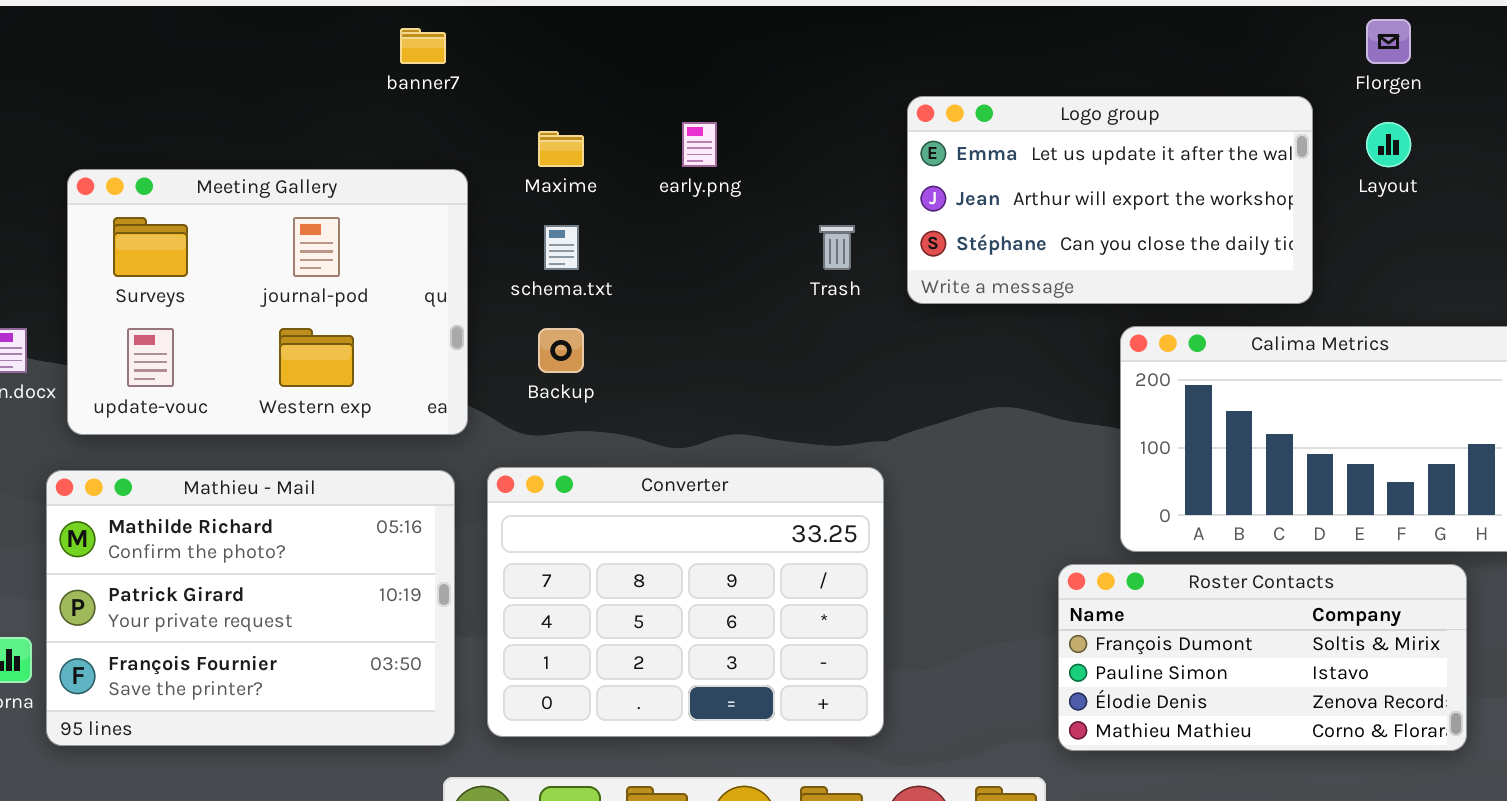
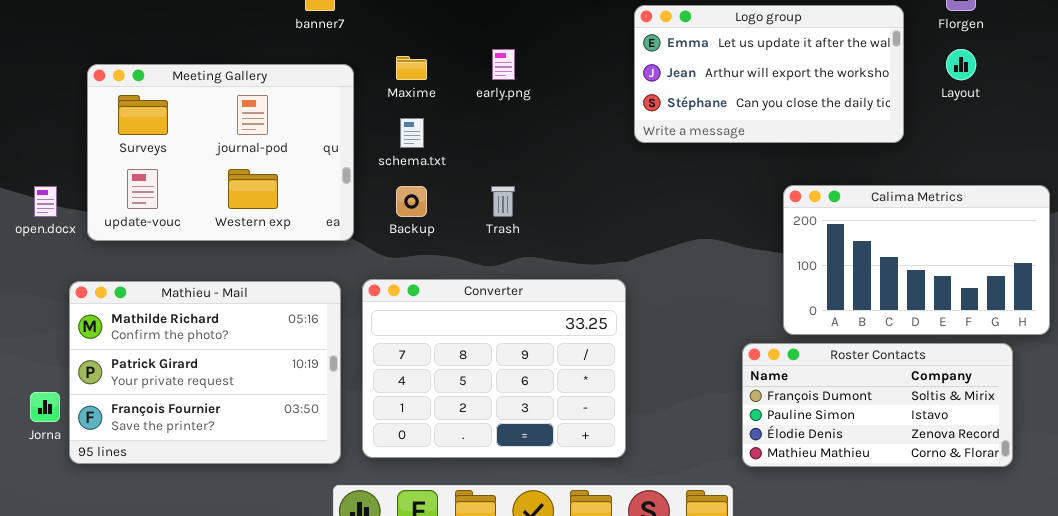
Logo group: [907,96,1313,304] -> [634,5,904,143], moved
Meeting Gallery: [67,169,468,435] -> [87,64,354,241], moved
Trash: [819,225,855,270] -> [491,186,515,217], moved

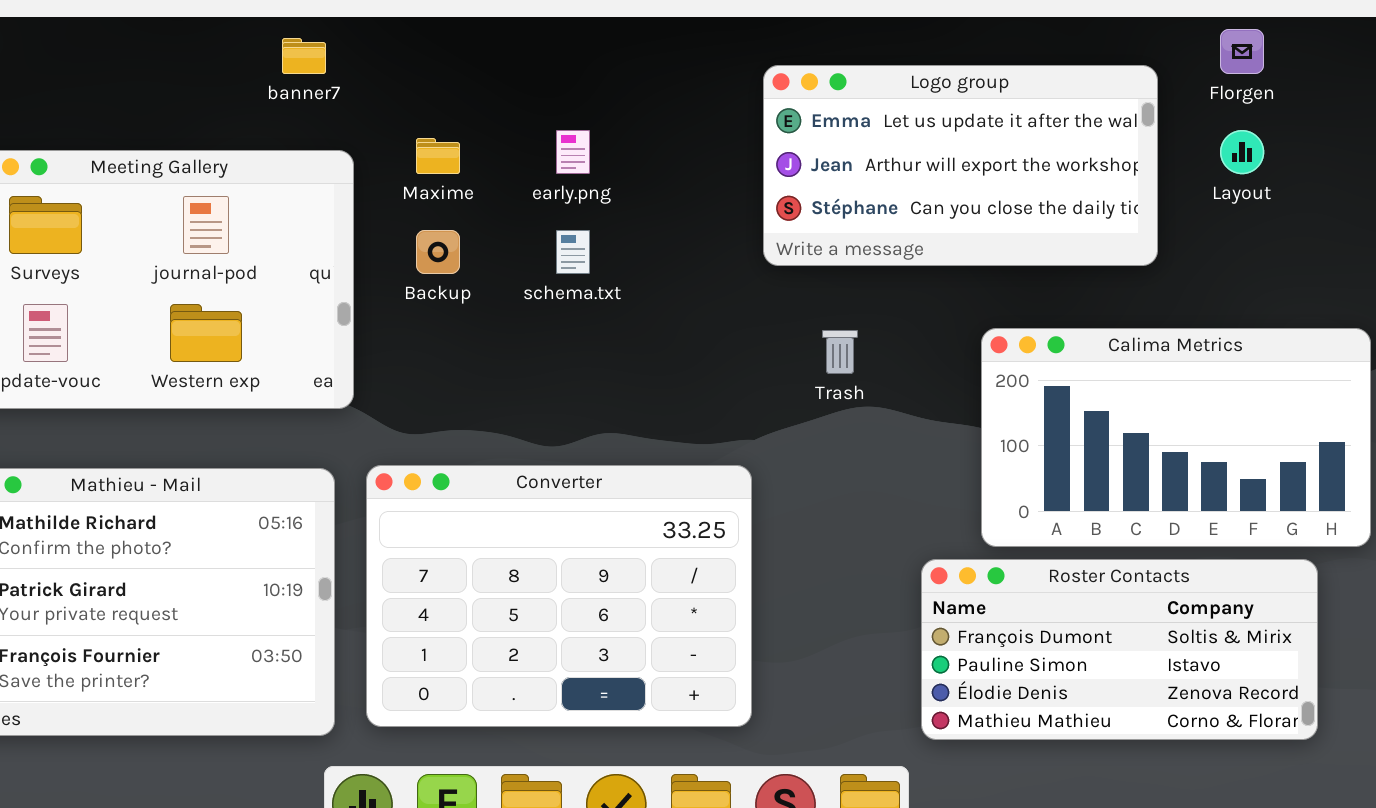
schema.txt: [400,118,424,148] -> [556,230,590,274], moved
Backup: [396,186,427,217] -> [416,230,460,274], moved
Trash: [491,186,515,217] -> [822,330,858,374], moved

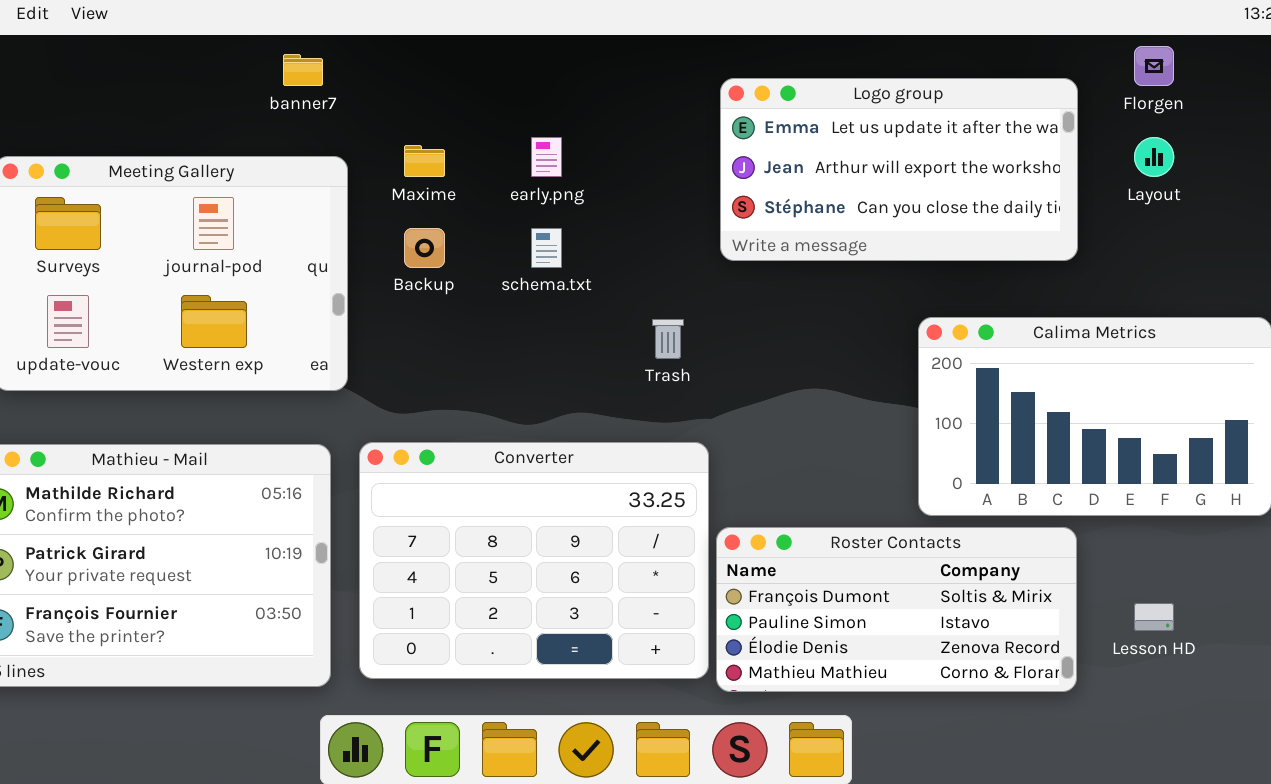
Trash: [822,330,858,374] -> [652,319,684,359], moved
Roster Contacts: [921,559,1318,740] -> [716,527,1077,692], moved

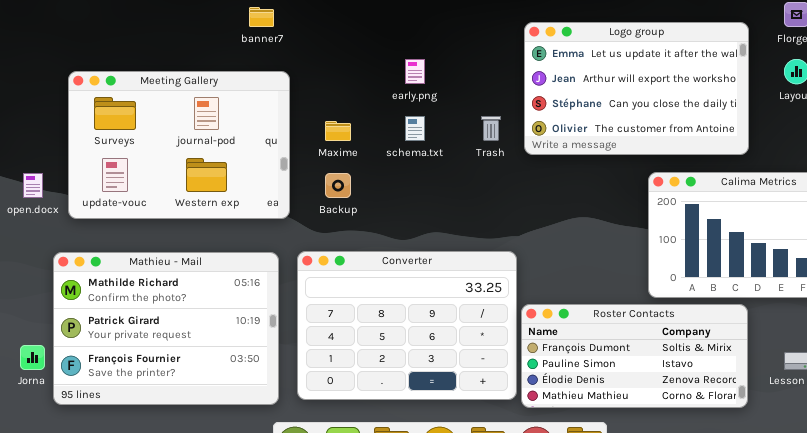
Logo group: [720,78,1078,261] -> [524,22,749,155], resized
Maxime: [404,145,445,177] -> [325,121,351,141], moved
Backup: [404,228,445,268] -> [325,173,351,198], moved
Trash: [652,319,684,359] -> [481,116,501,141], moved

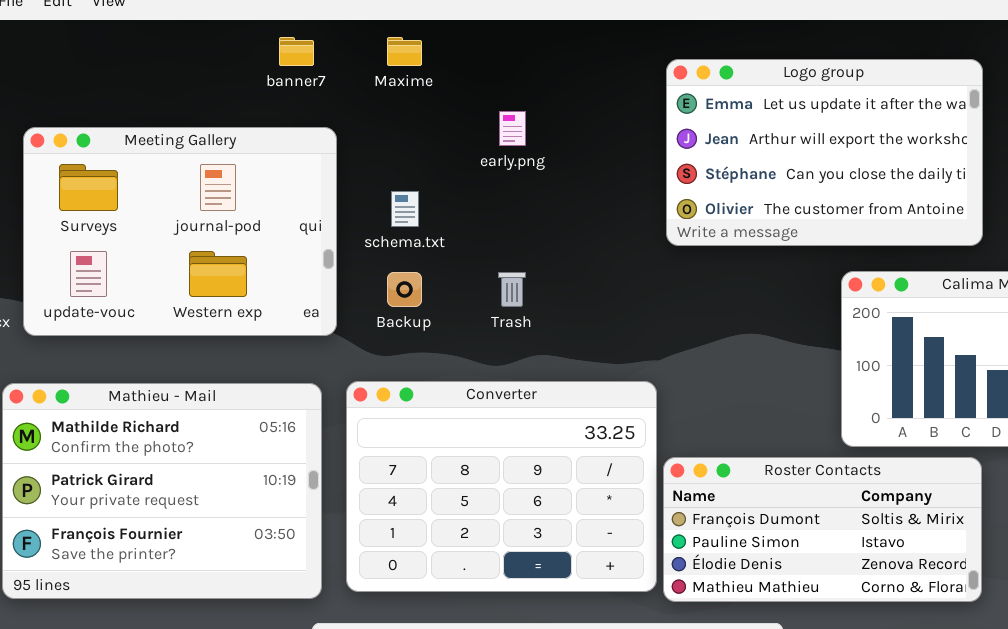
schema.txt: [405,116,425,141] -> [391,191,419,227], moved
Trash: [481,116,501,141] -> [498,272,526,307], moved
Maxime: [325,121,351,141] -> [387,37,422,66], moved

